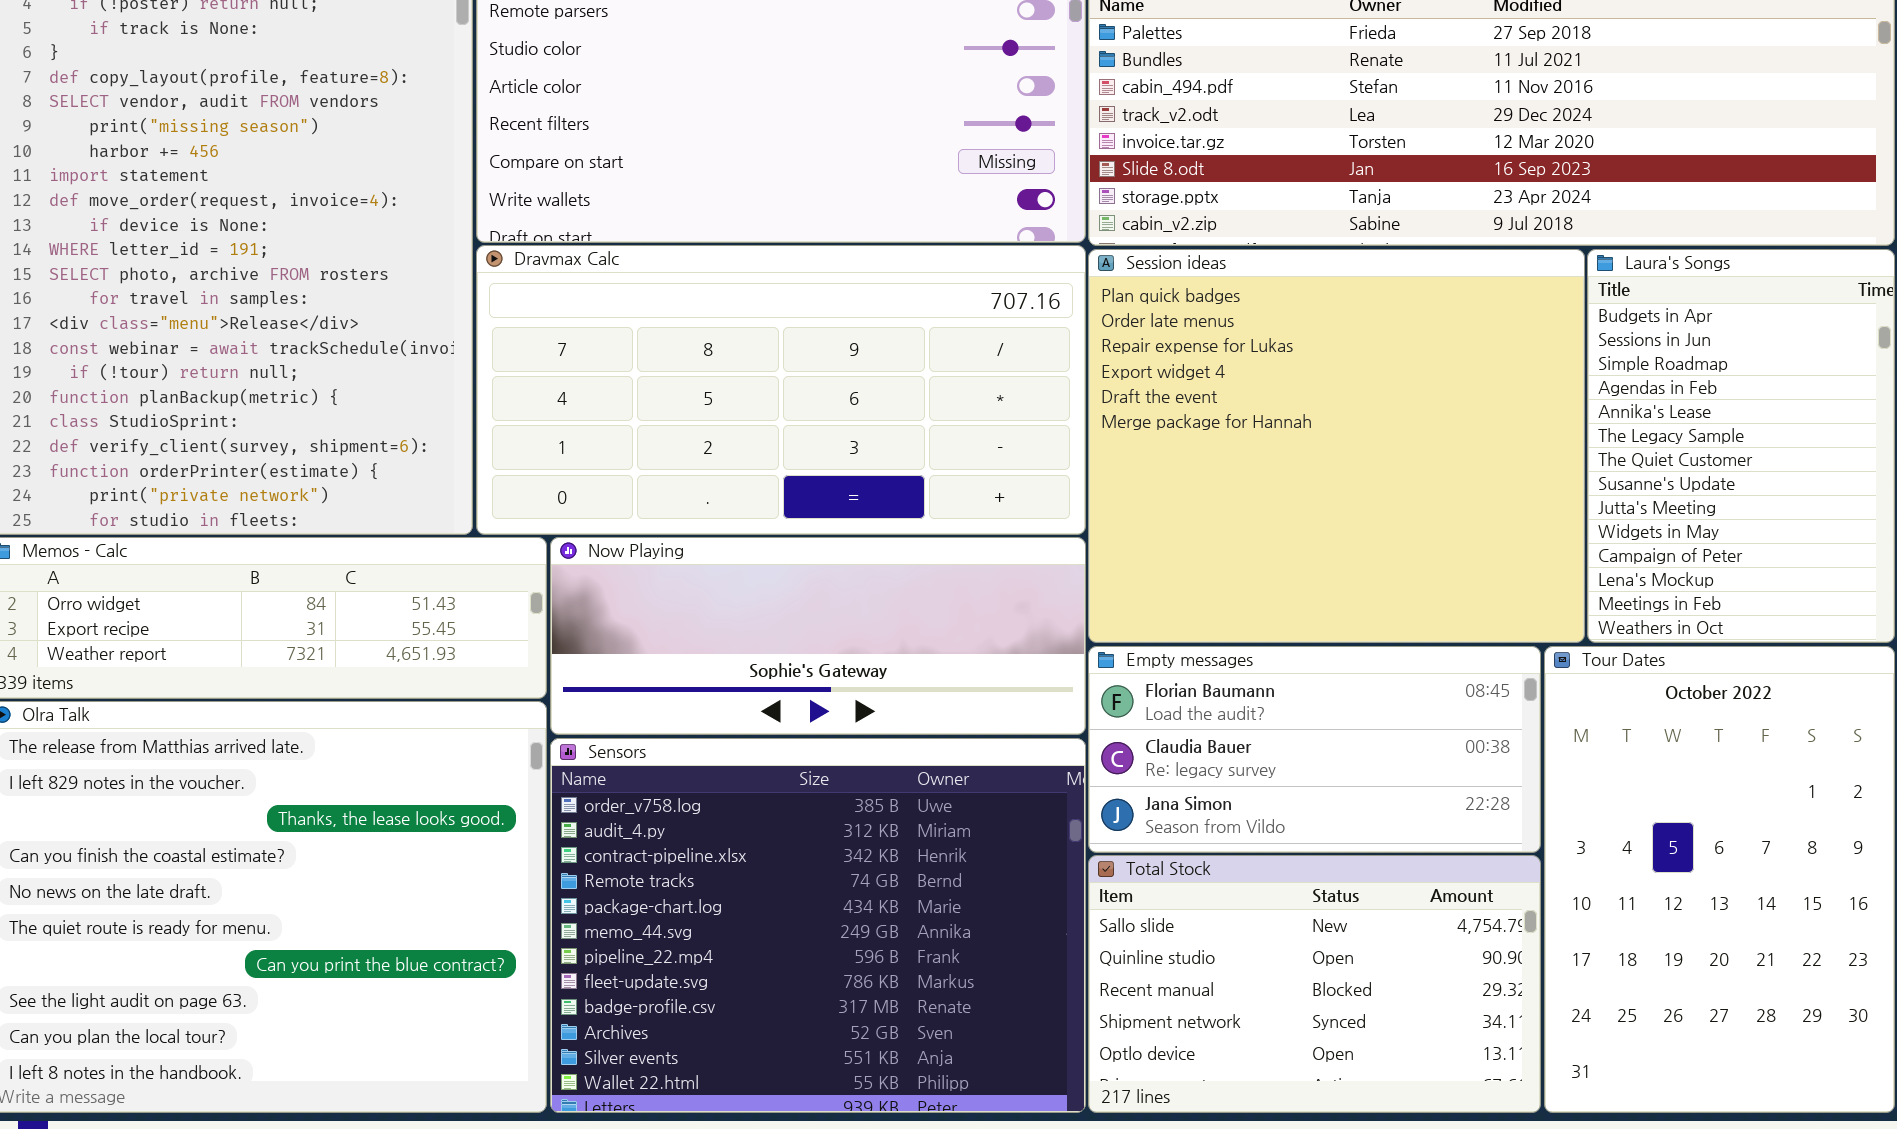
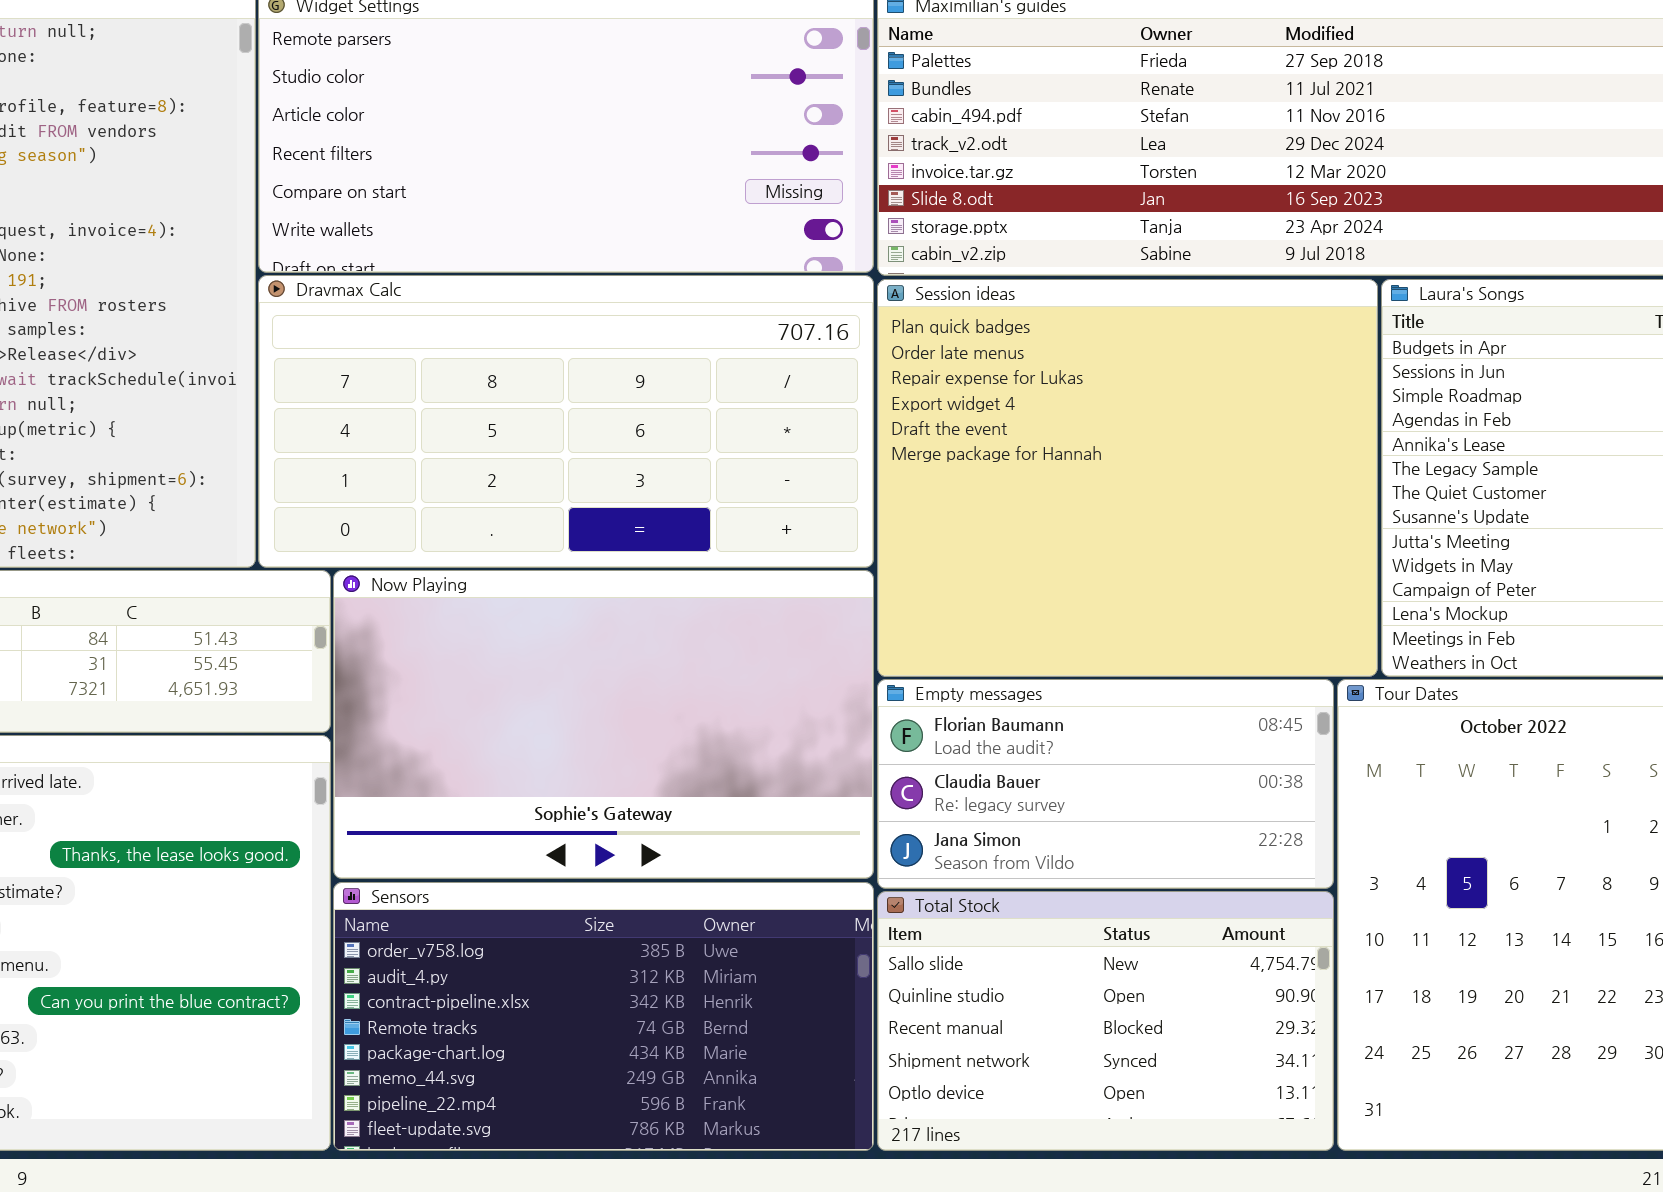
Now Playing: [550,537,1086,735] -> [333,570,874,879], resized
Sensors: [550,738,1086,1113] -> [333,882,874,1151], resized

